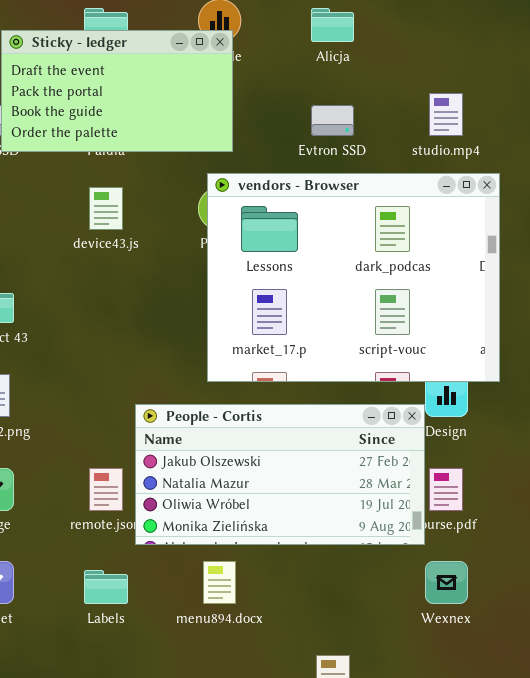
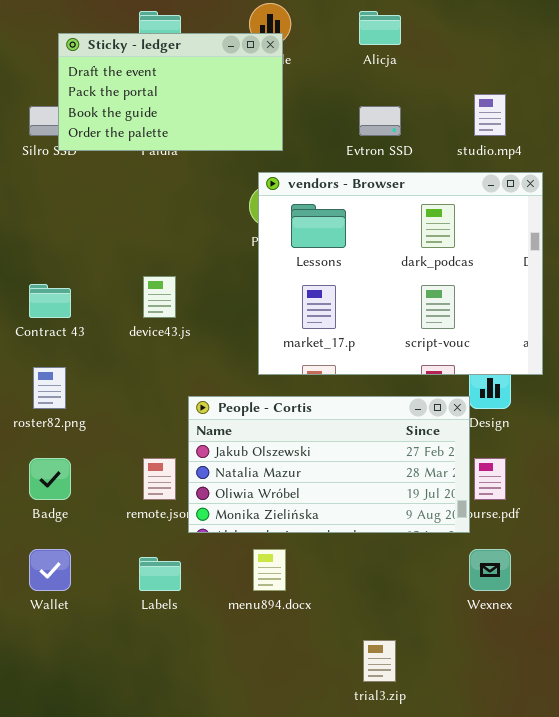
device43.js: [89,187,123,230] -> [143,276,176,318], moved

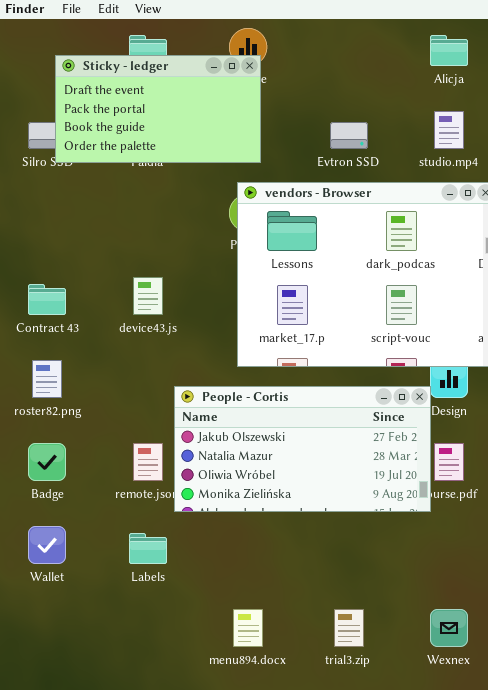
Alicja: [359,11,401,45] -> [430,35,468,66], moved
menu894.docx: [253,549,286,591] -> [233,609,263,647], moved
Wexnex: [469,549,511,591] -> [430,609,468,647], moved

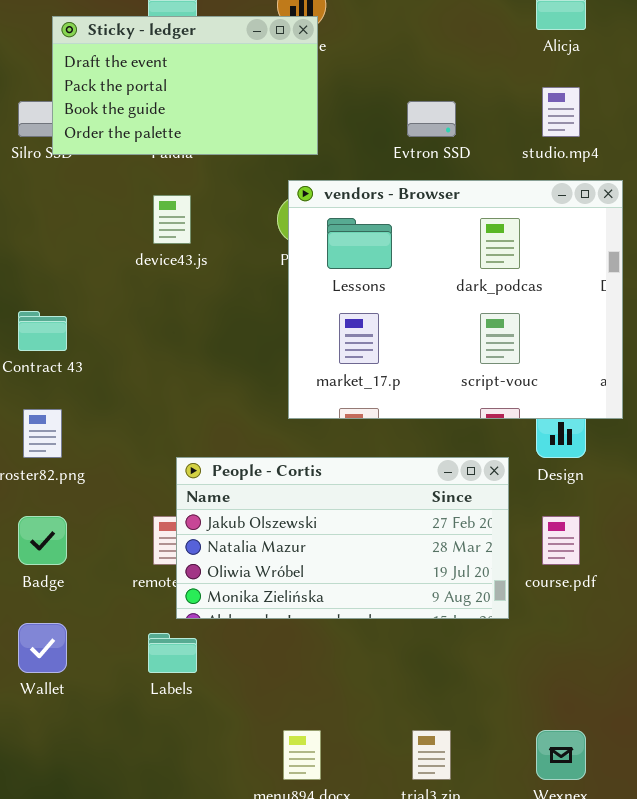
device43.js: [133,277,163,315] -> [153,195,191,244], moved
People - Cortis: [174,386,431,512] -> [176,457,509,619], moved

